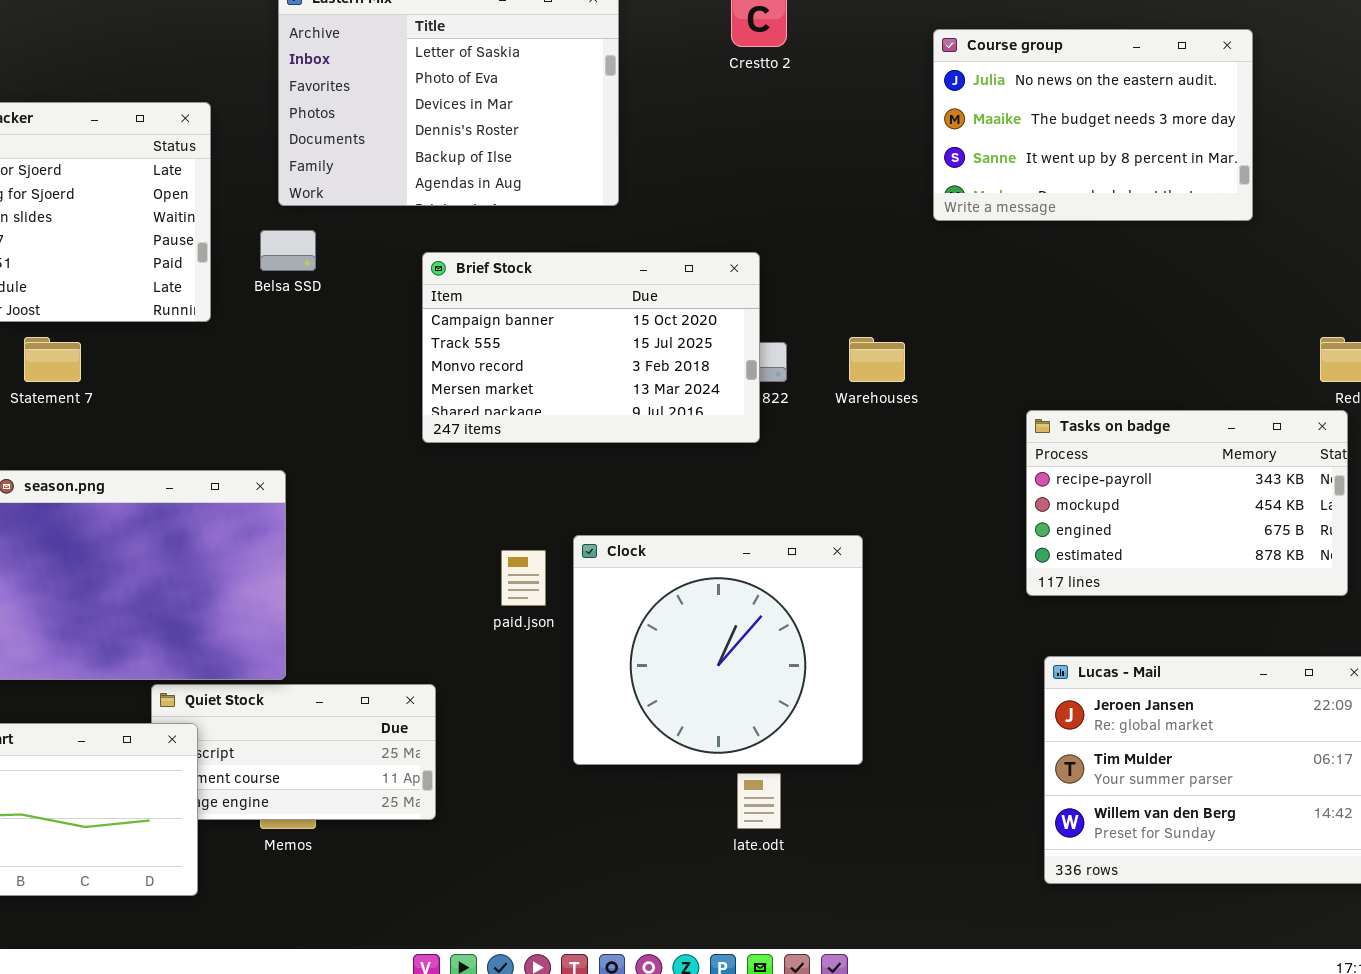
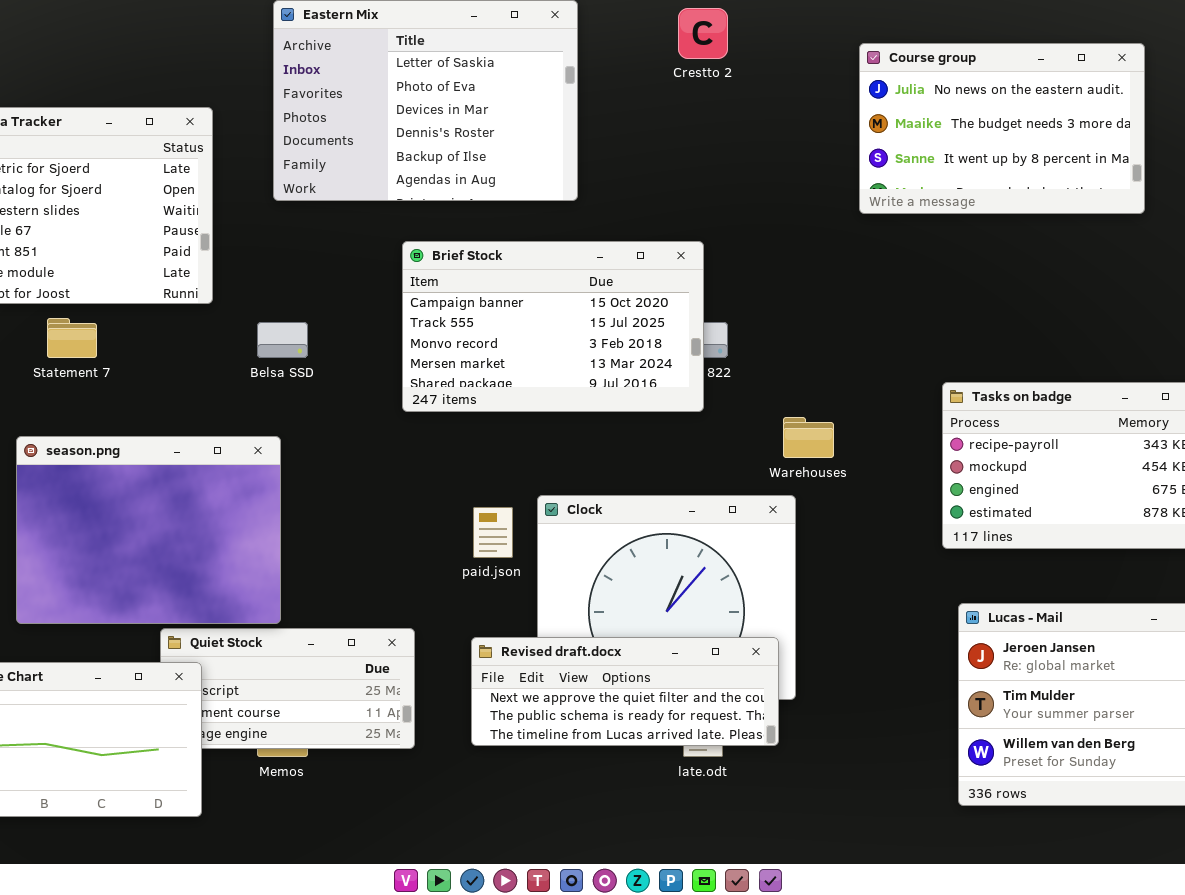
Belsa SSD: [260,230,316,271] -> [257,322,308,358], moved
Warehouses: [849,337,905,382] -> [783,417,834,458], moved
Revised draft.docx: none -> [471,637,779,746], opened

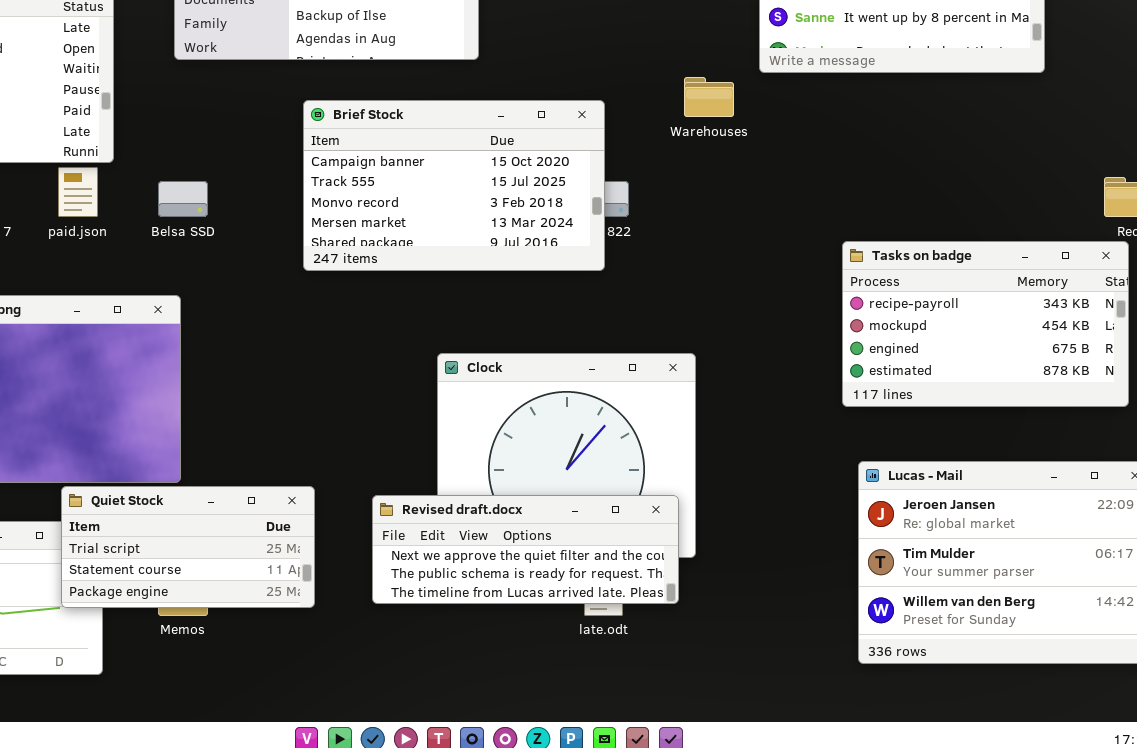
Warehouses: [783,417,834,458] -> [684,77,734,117], moved
paid.json: [473,507,513,558] -> [58,167,98,217], moved
Quiet Stock: [160,628,415,749] -> [61,486,315,608], raised

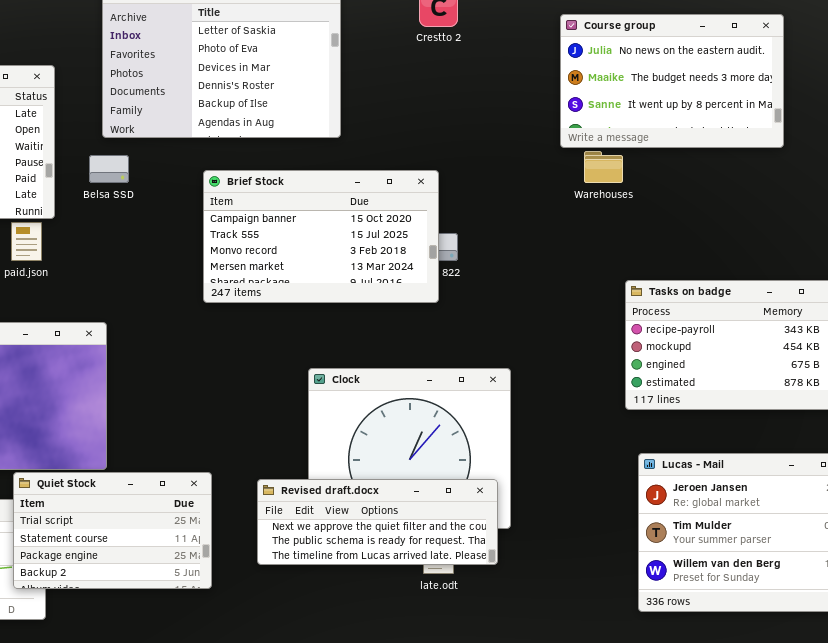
Warehouses: [684,77,734,117] -> [584,151,623,183], moved
Belsa SSD: [158,181,208,217] -> [89,155,129,183], moved
Quiet Stock: [61,486,315,608] -> [13,472,212,589], resized

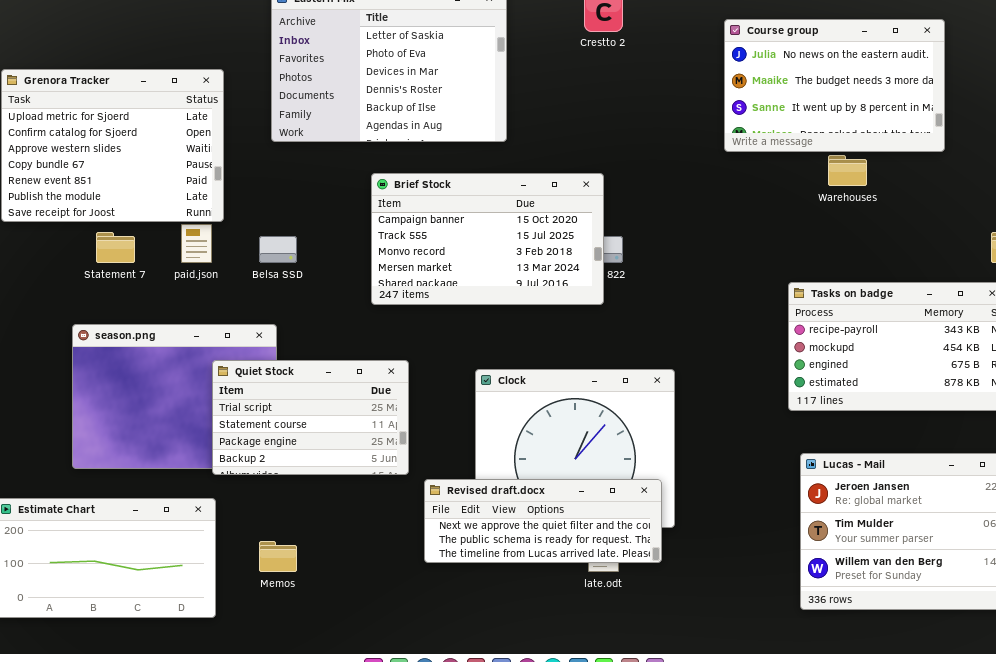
Warehouses: [584,151,623,183] -> [828,155,867,186], moved
Belsa SSD: [89,155,129,183] -> [259,236,297,263], moved
Quiet Stock: [13,472,212,589] -> [212,360,409,475], moved

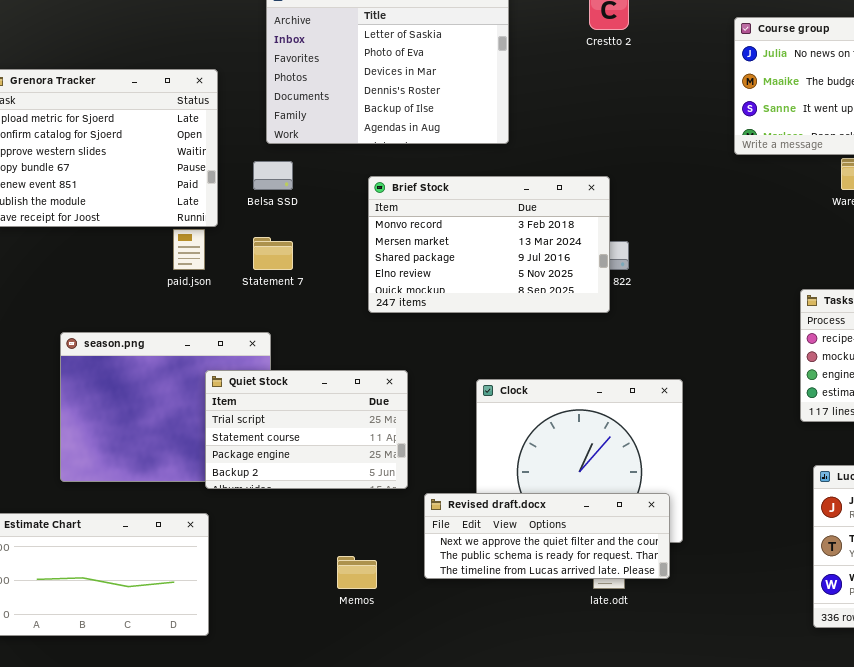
Brief Stock: [371,173,604,305] -> [368,176,610,313], scrolled down 2 rows
Statement 7: [96,232,135,263] -> [253,237,293,270], moved
Belsa SSD: [259,236,297,263] -> [253,161,293,190], moved
Memos: [259,541,297,572] -> [337,556,377,589], moved

